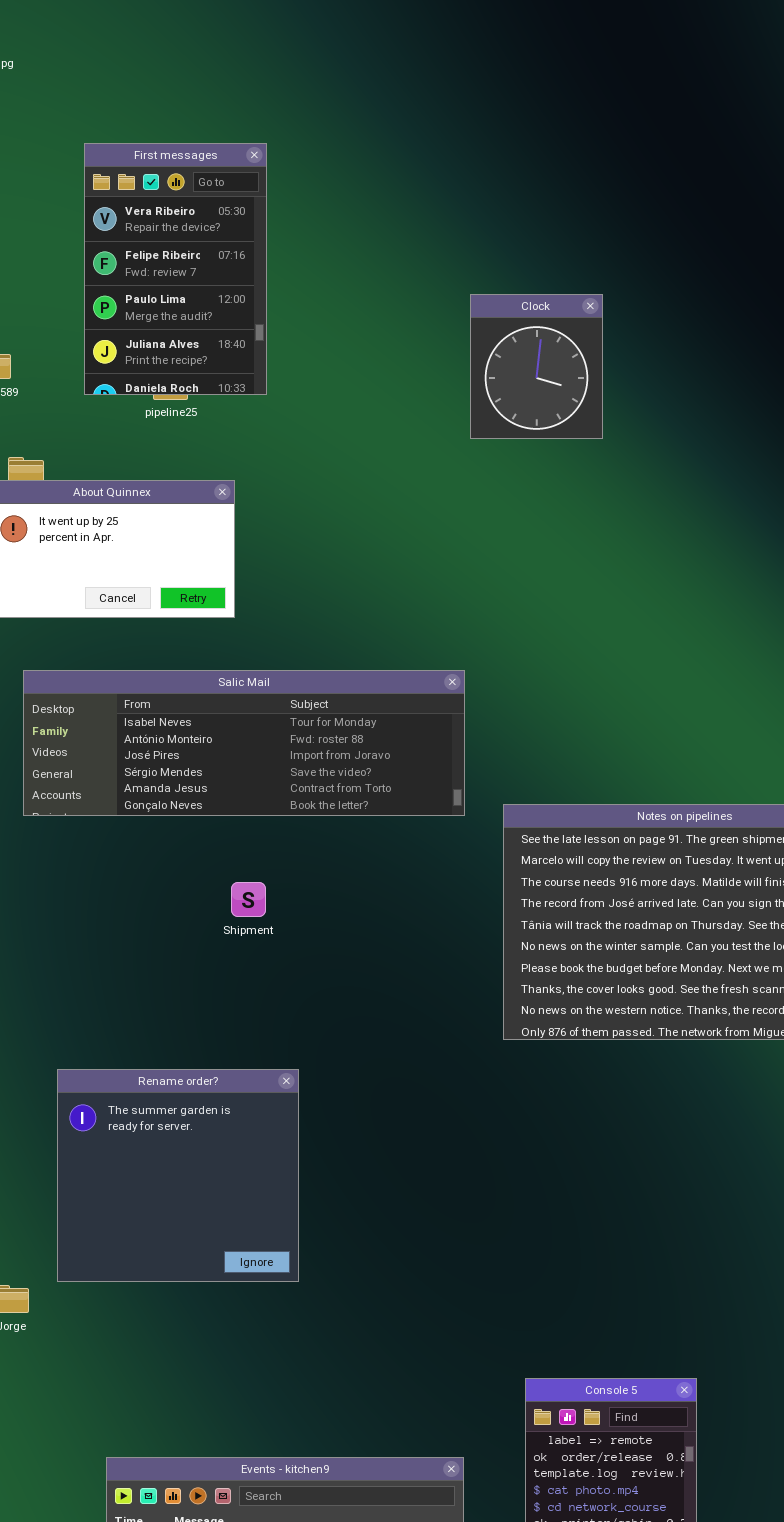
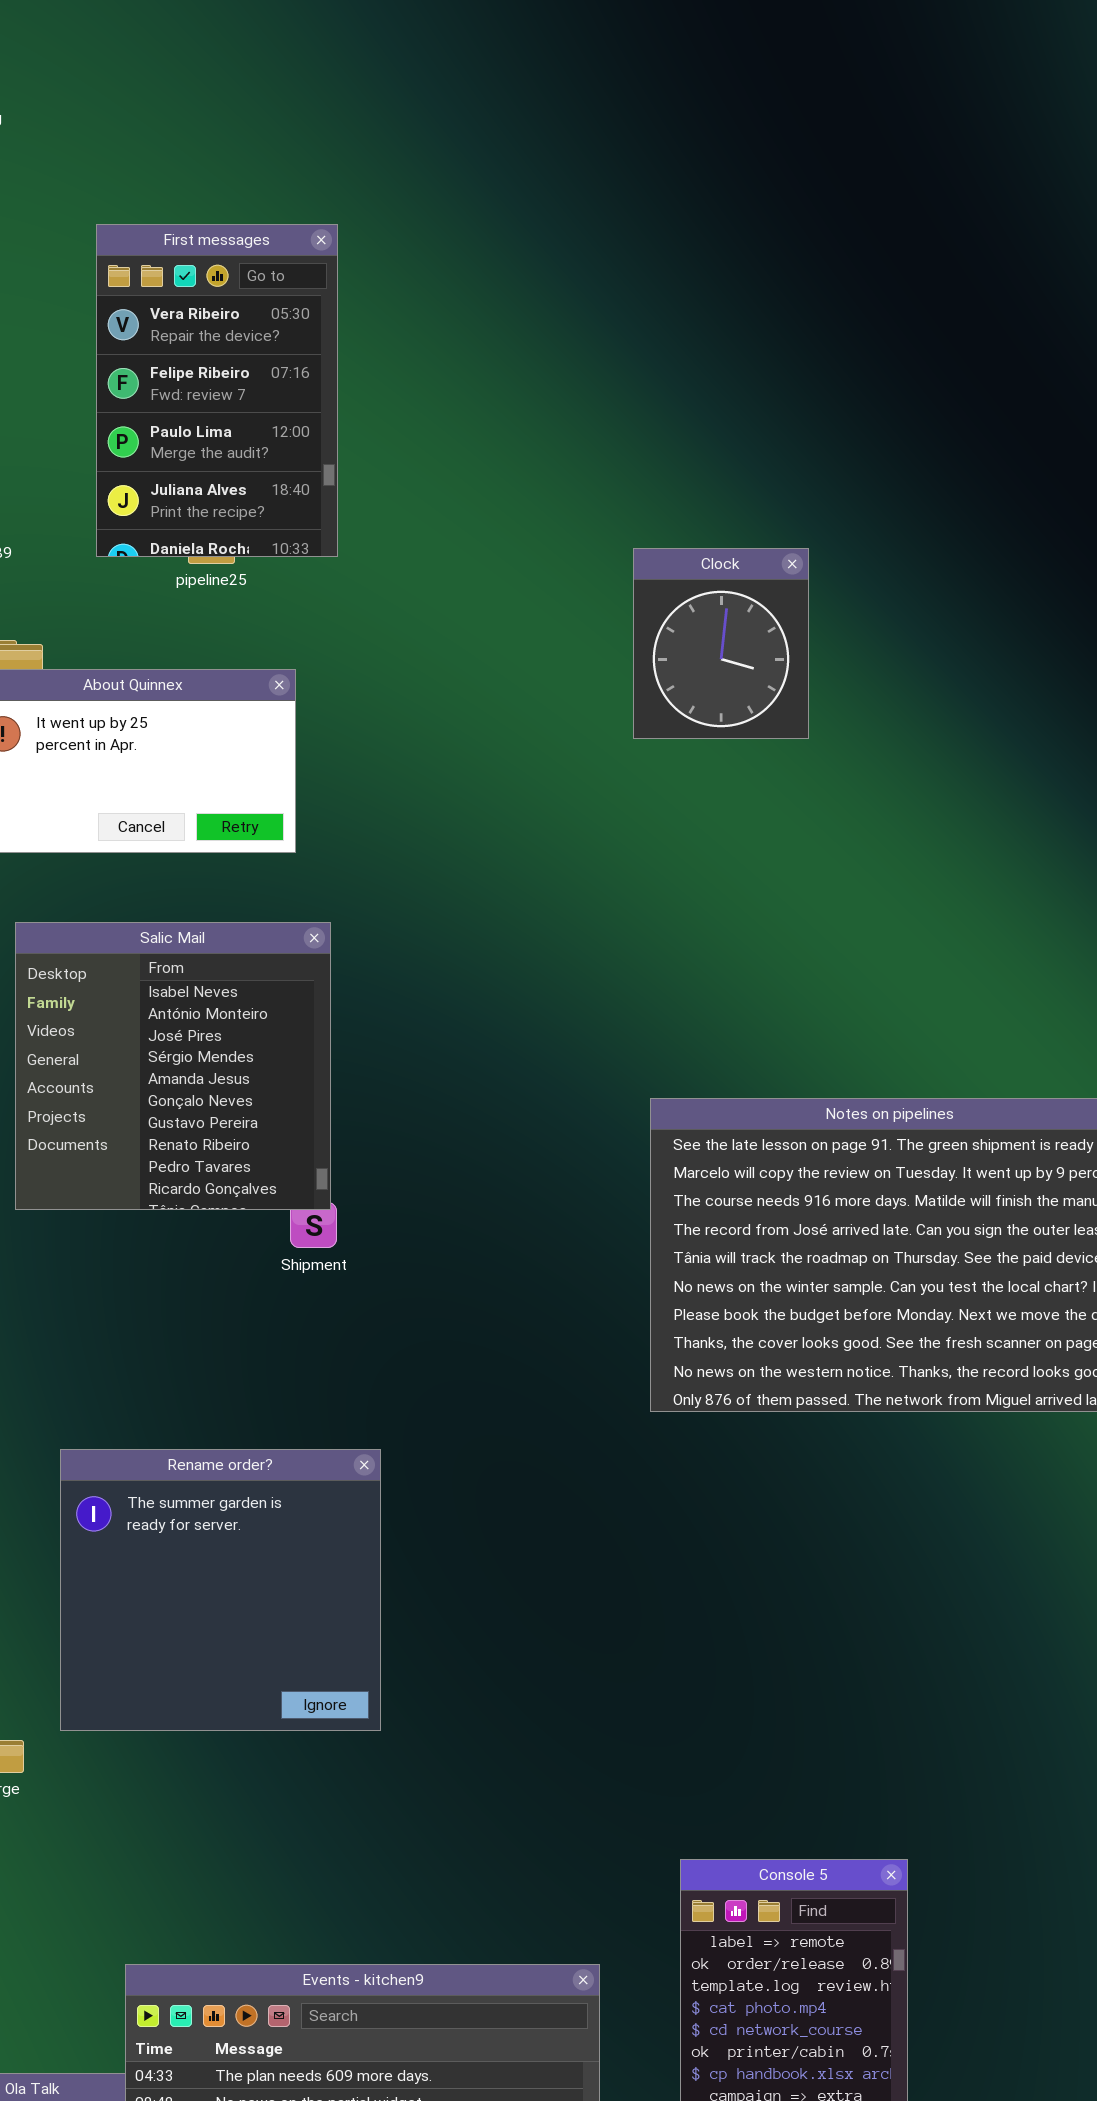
Clock: [470,294,603,439] -> [633,548,809,739], moved
Salic Mail: [23,670,465,816] -> [15,922,331,1210], resized

